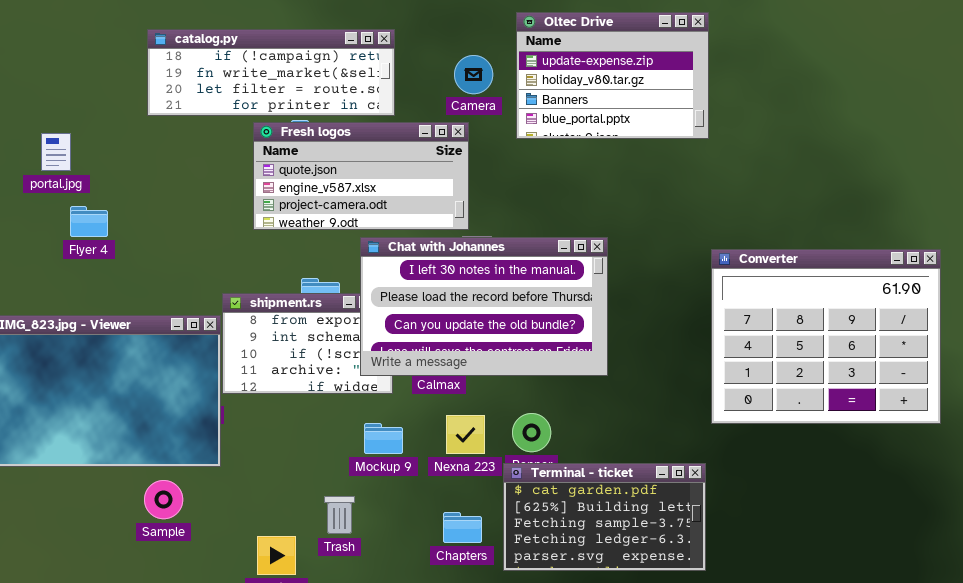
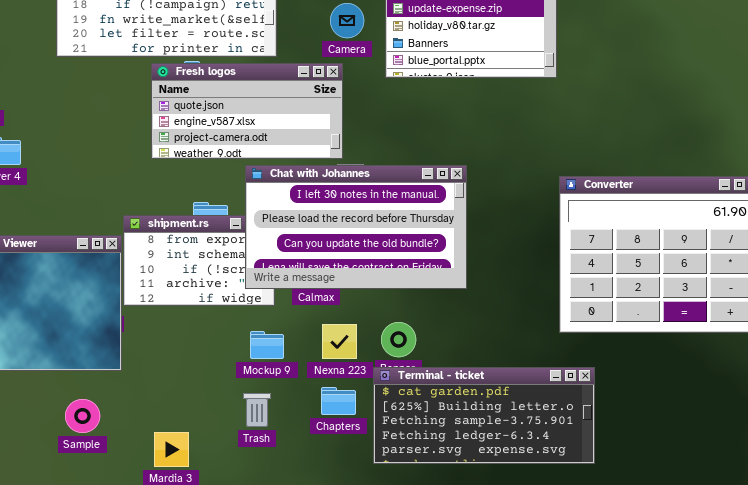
Terminal - ticket: [503,463,706,571] -> [373,367,595,464], resized
Sample: [144,480,183,519] -> [65,399,100,433], moved
Trash: [324,496,355,534] -> [243,393,271,427], moved
Chapters: [443,512,482,543] -> [321,387,356,415], moved

